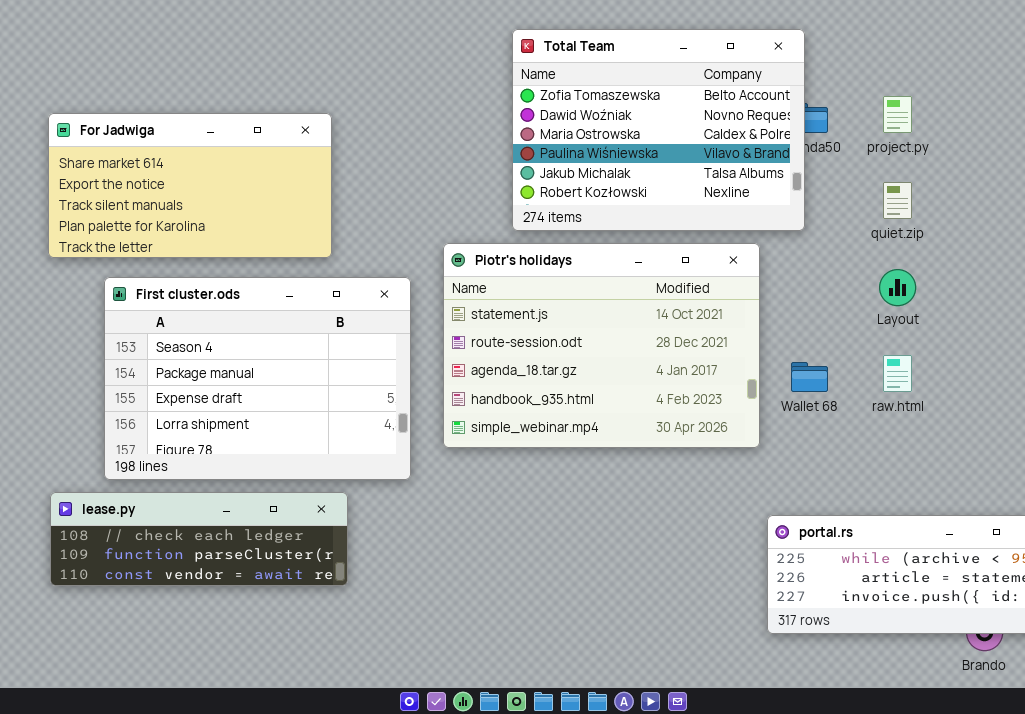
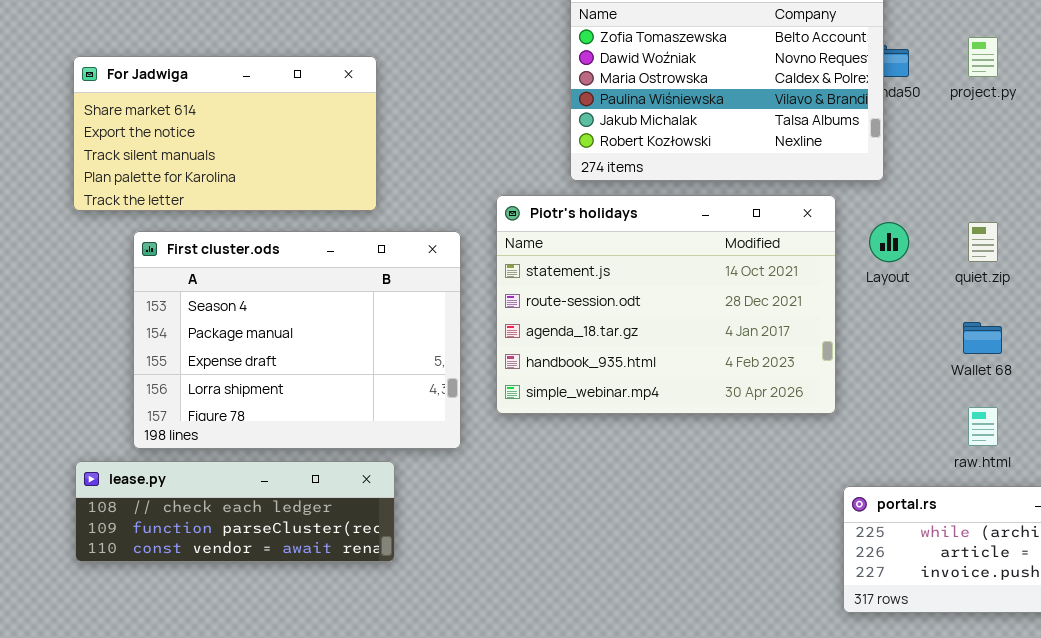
quiet.zip: [883,182,912,219] -> [968,222,998,262], moved
Layout: [879,269,916,306] -> [869,222,909,262], moved
raw.html: [883,355,912,392] -> [968,407,998,446], moved
Wallet 68: [791,362,828,392] -> [963,322,1002,354], moved

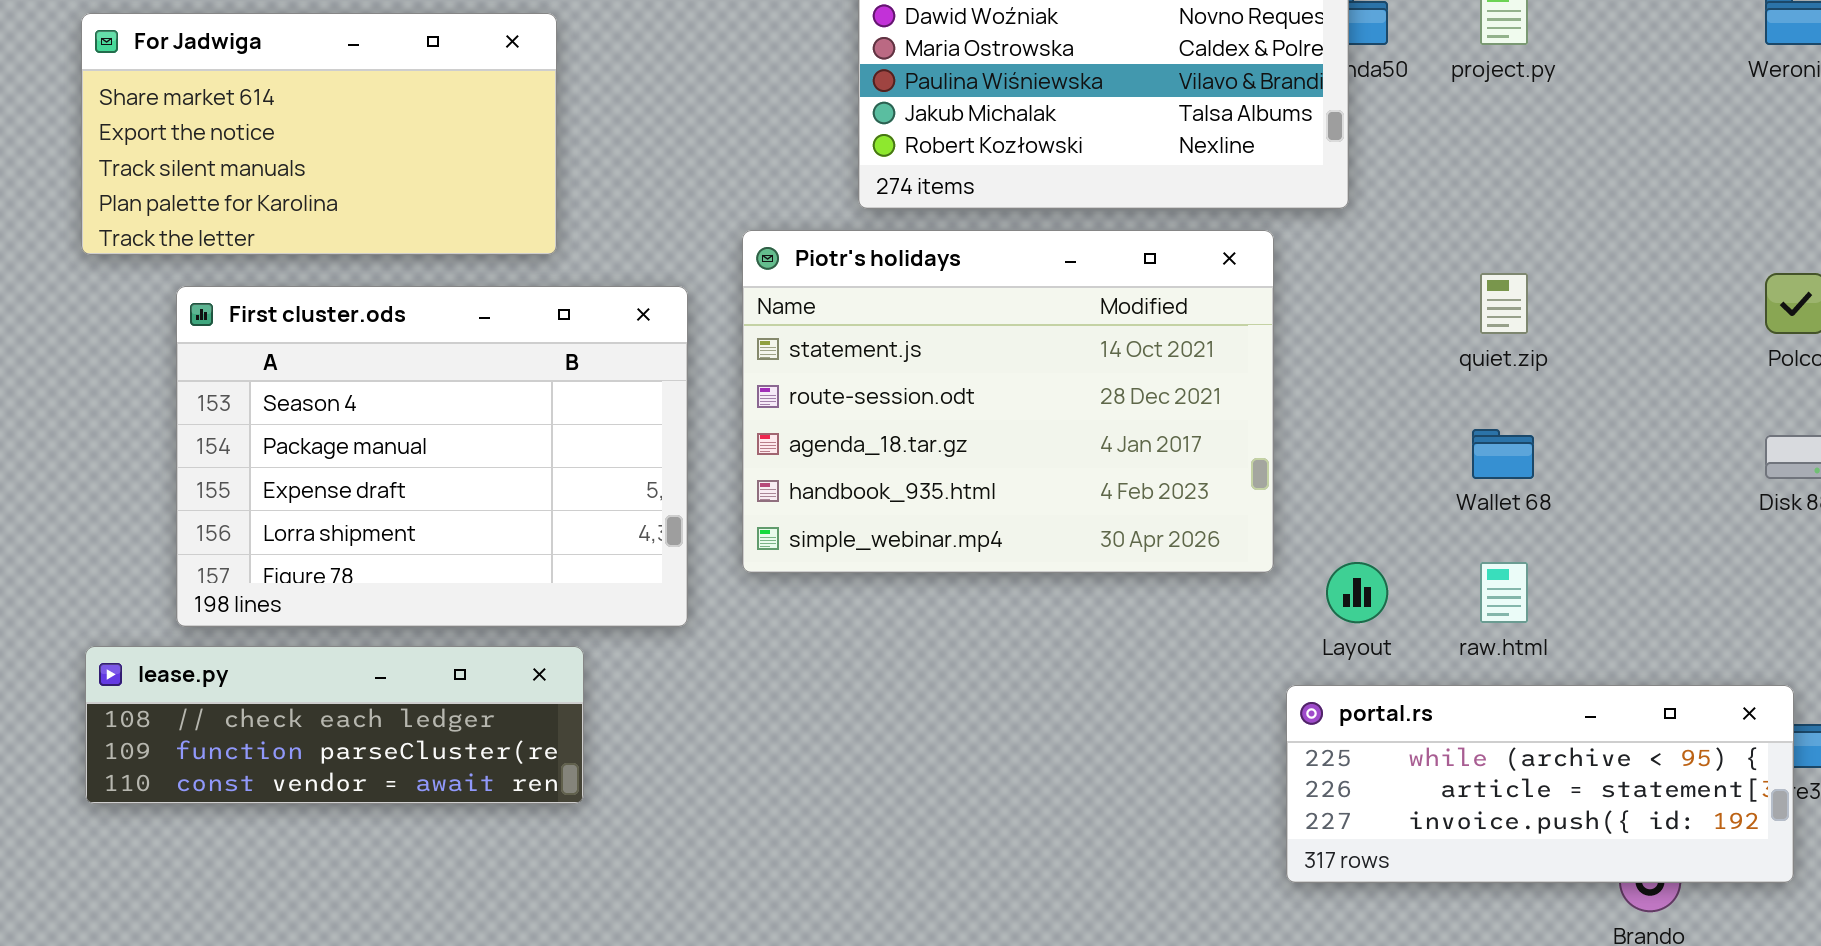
Layout: [869,222,909,262] -> [1326,562,1388,623], moved

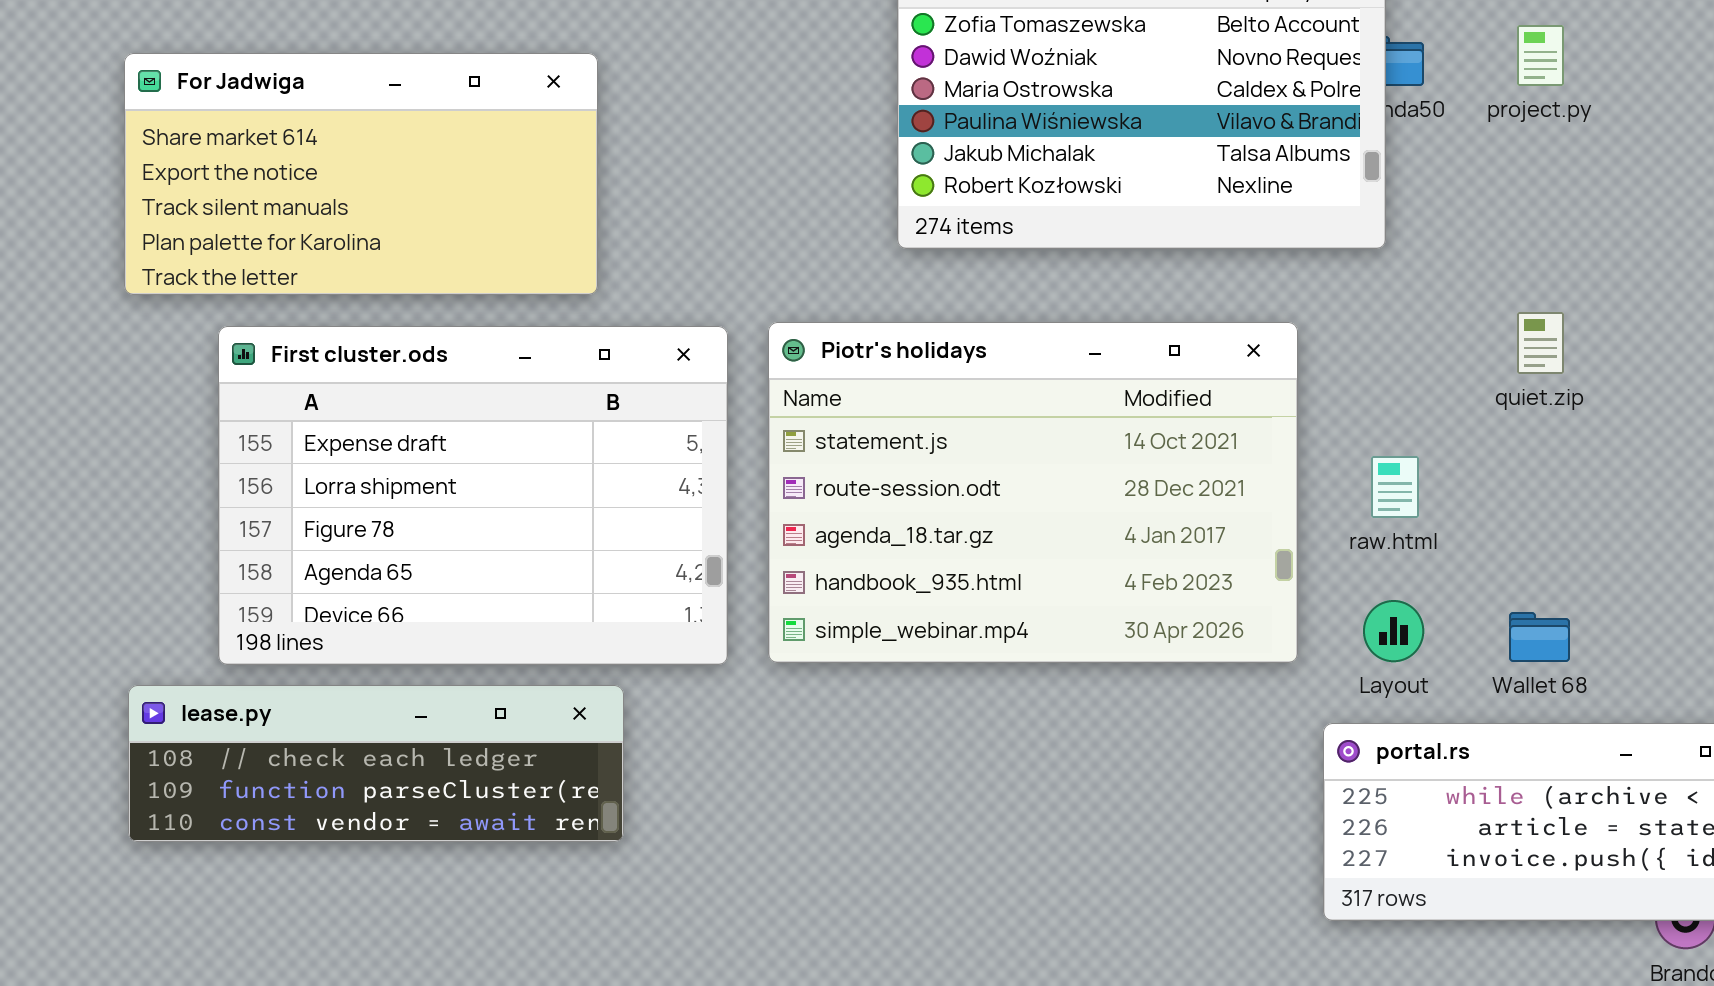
Piotr's holidays: [742,230,1274,573] -> [768,322,1298,663], moved
First cluster.ods: [176,286,688,627] -> [218,326,728,665], scrolled down 2 rows
Wallet 68: [1472,429,1534,479] -> [1509,612,1570,662], moved
raw.html: [1480,562,1528,623] -> [1371,456,1419,518], moved

